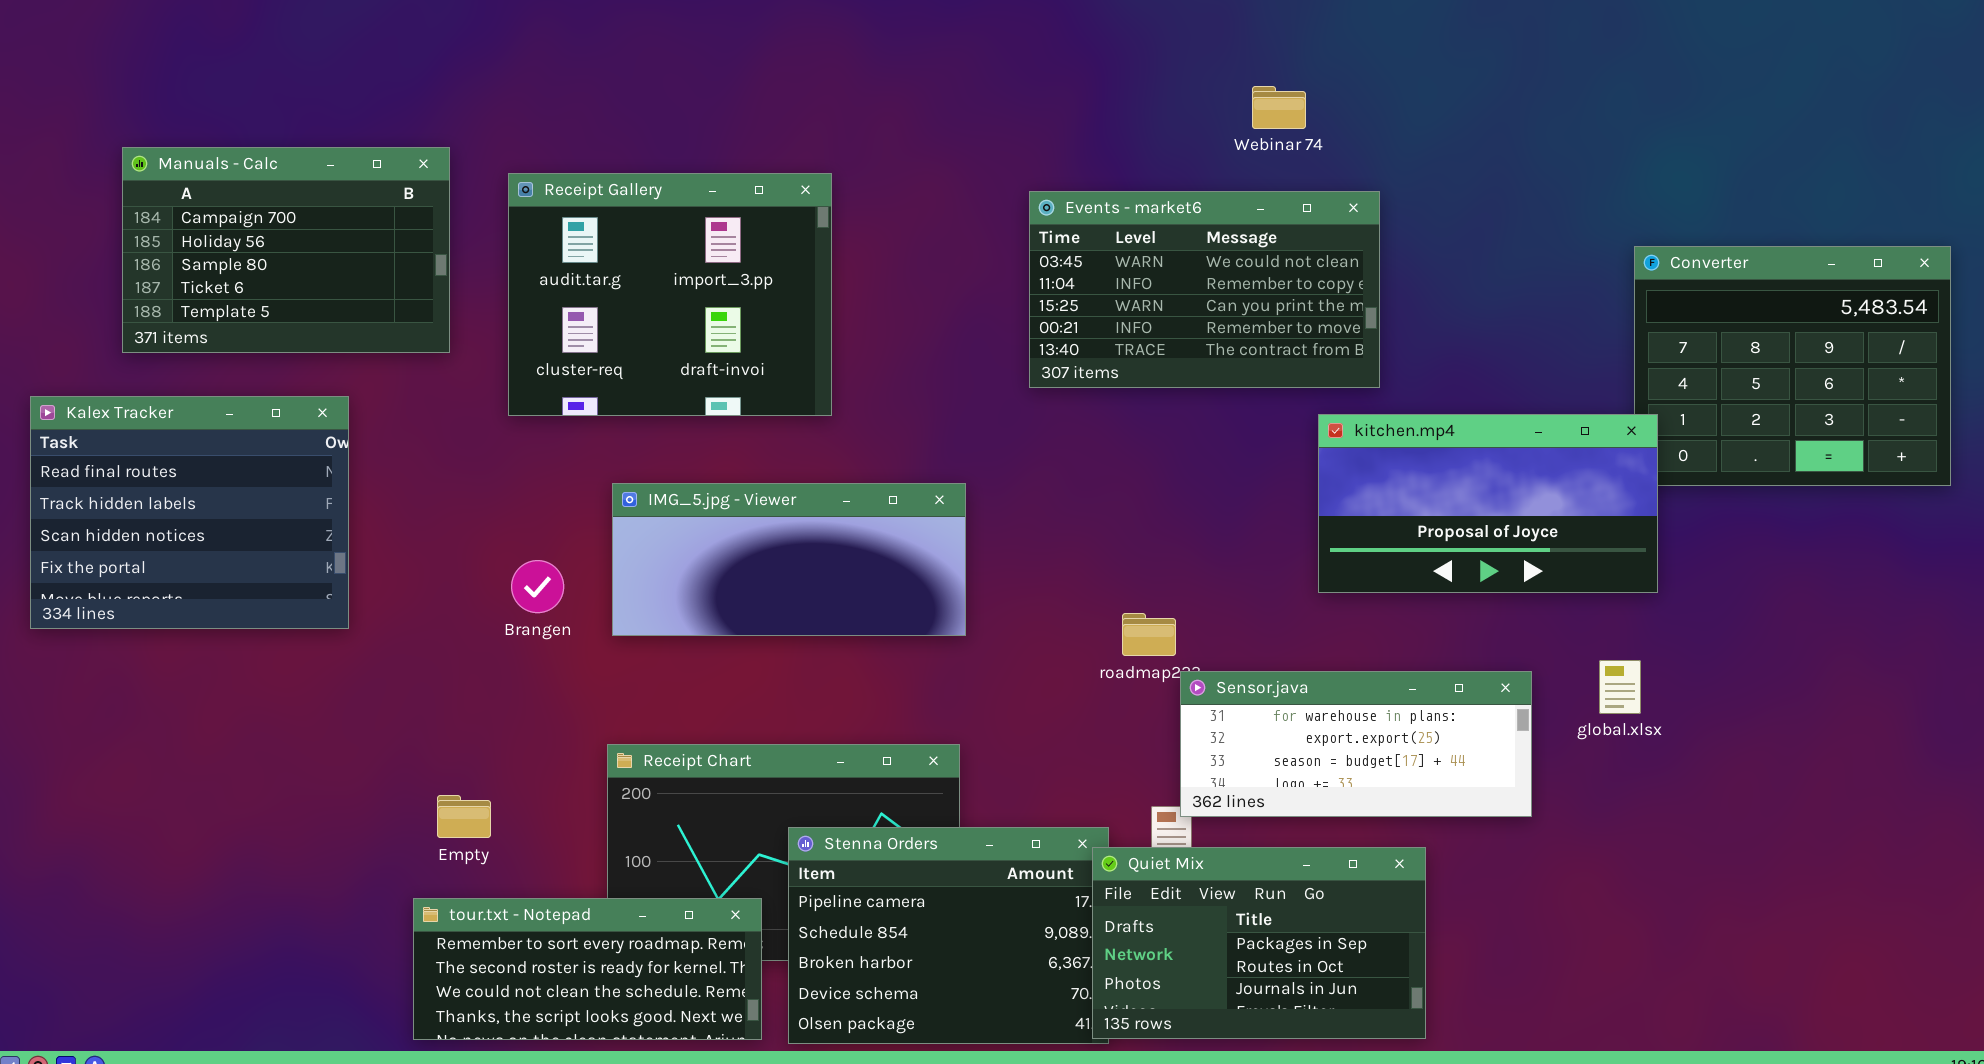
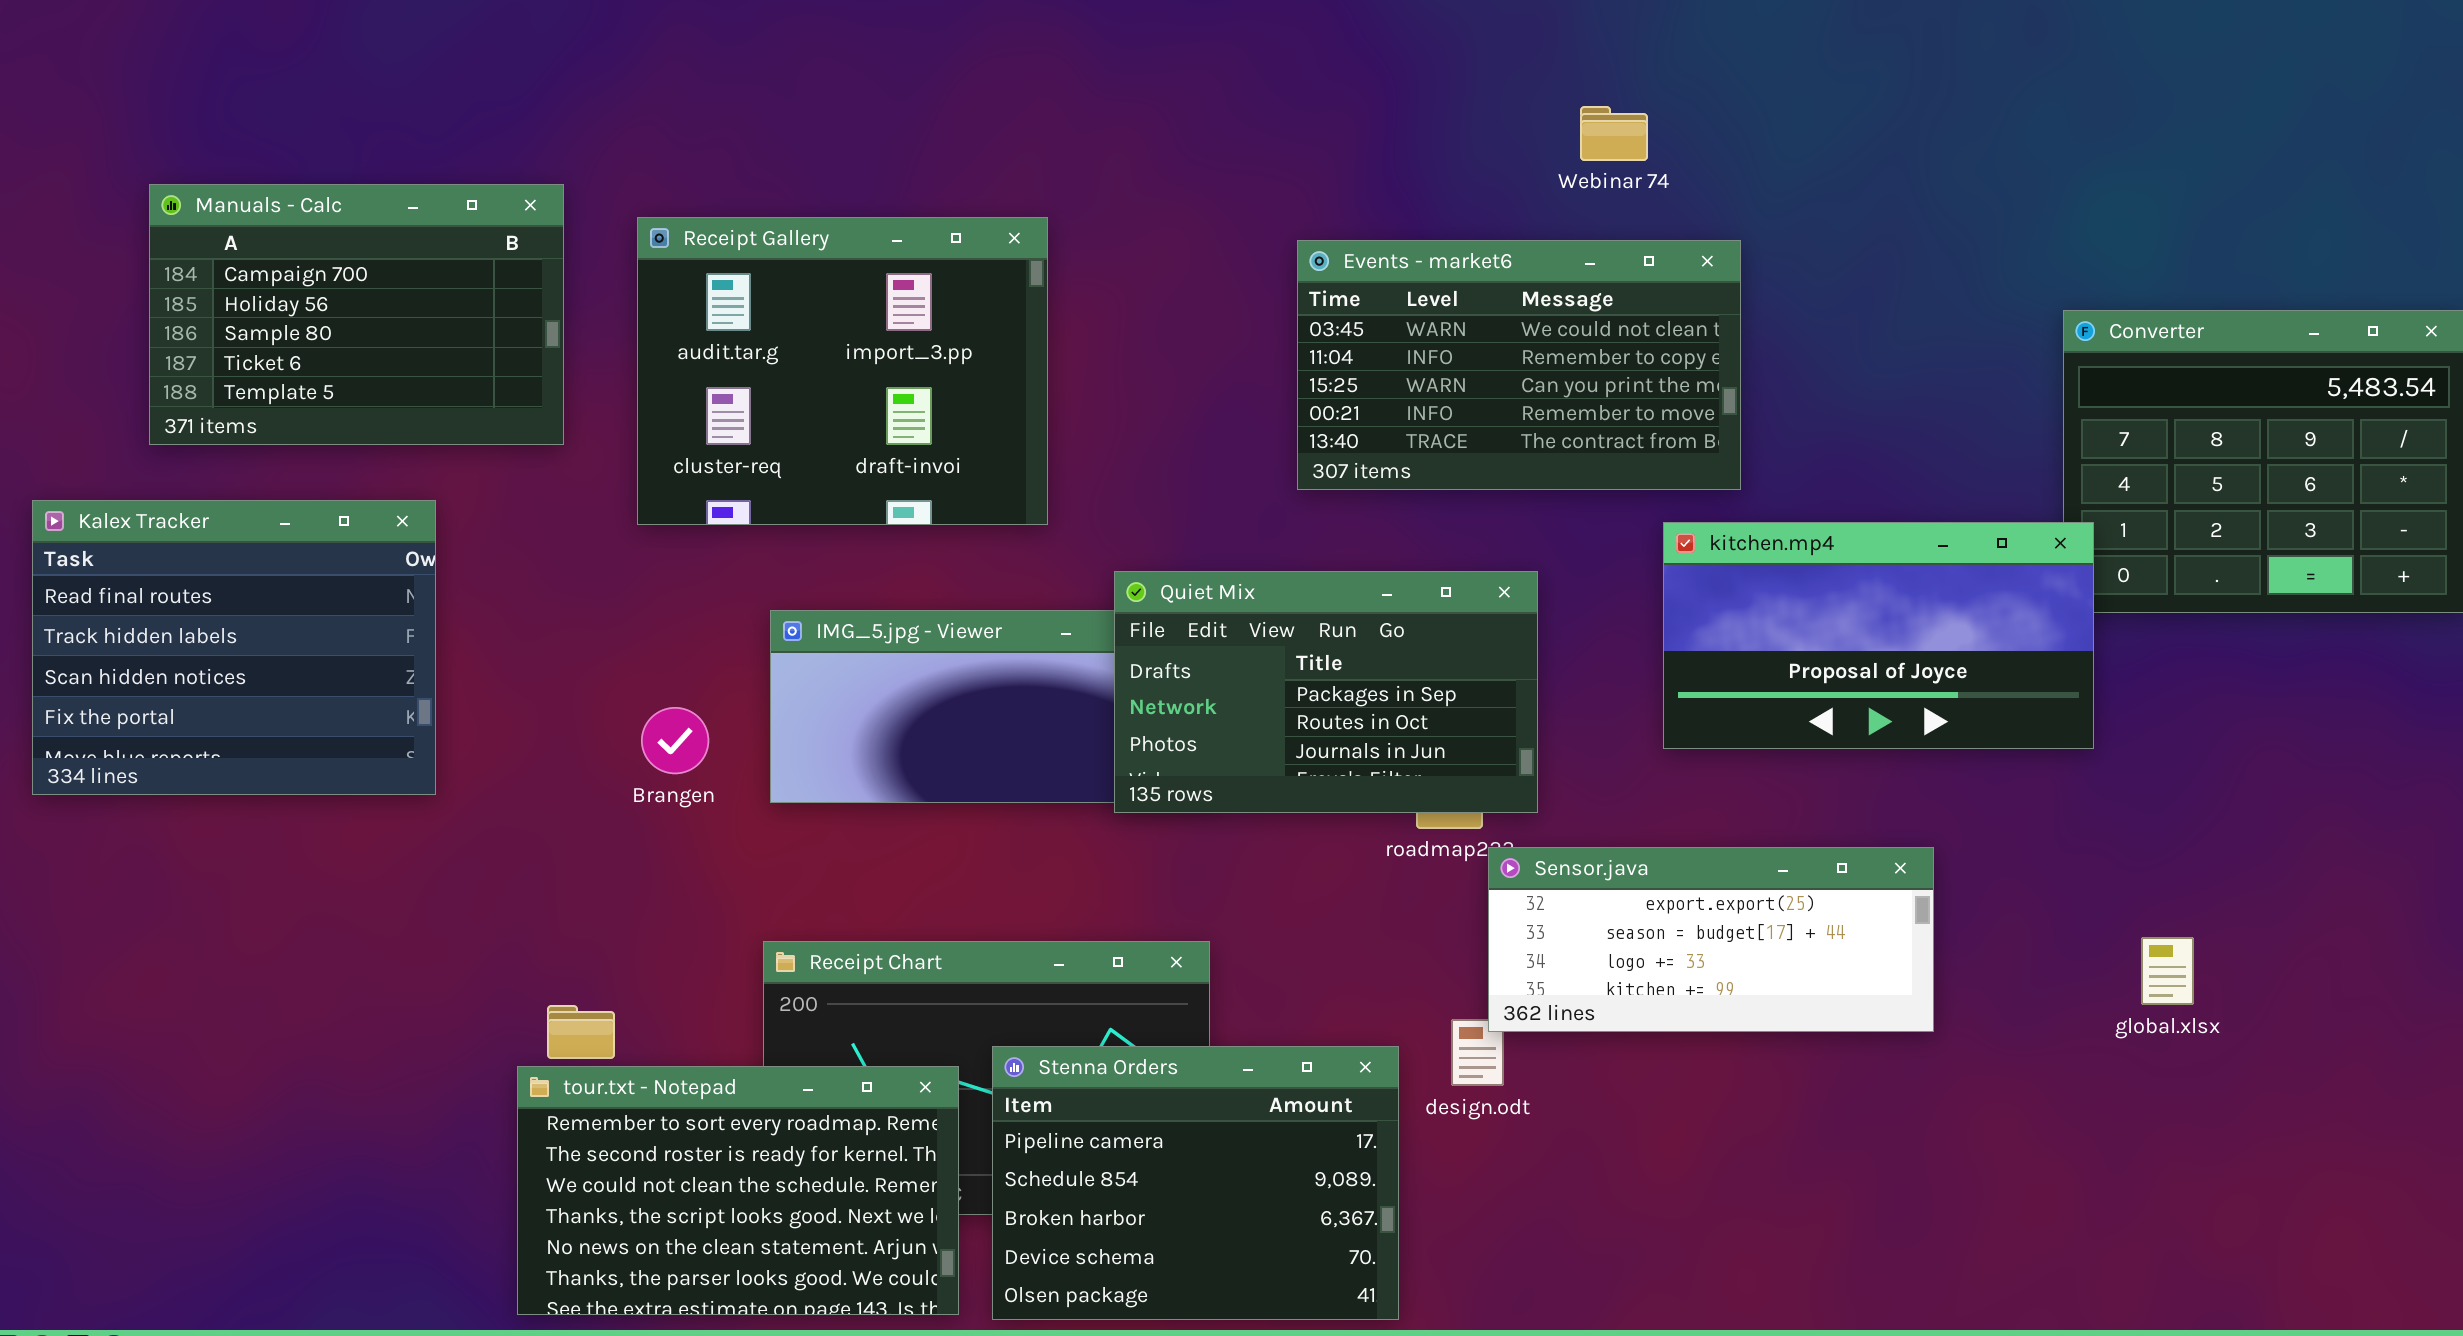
global.xlsx: [1599,660,1641,714] -> [2141,937,2194,1005], moved
Sensor.java: [1180,671,1532,817] -> [1488,847,1934,1032], scrolled down 1 row
Quiet Mix: [1092,847,1426,1039] -> [1114,571,1538,813], moved
tour.txt - Notepad: [413,898,762,1040] -> [517,1066,959,1315], resized

